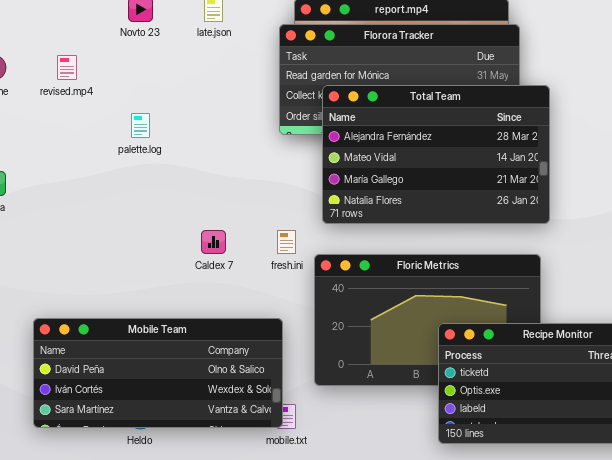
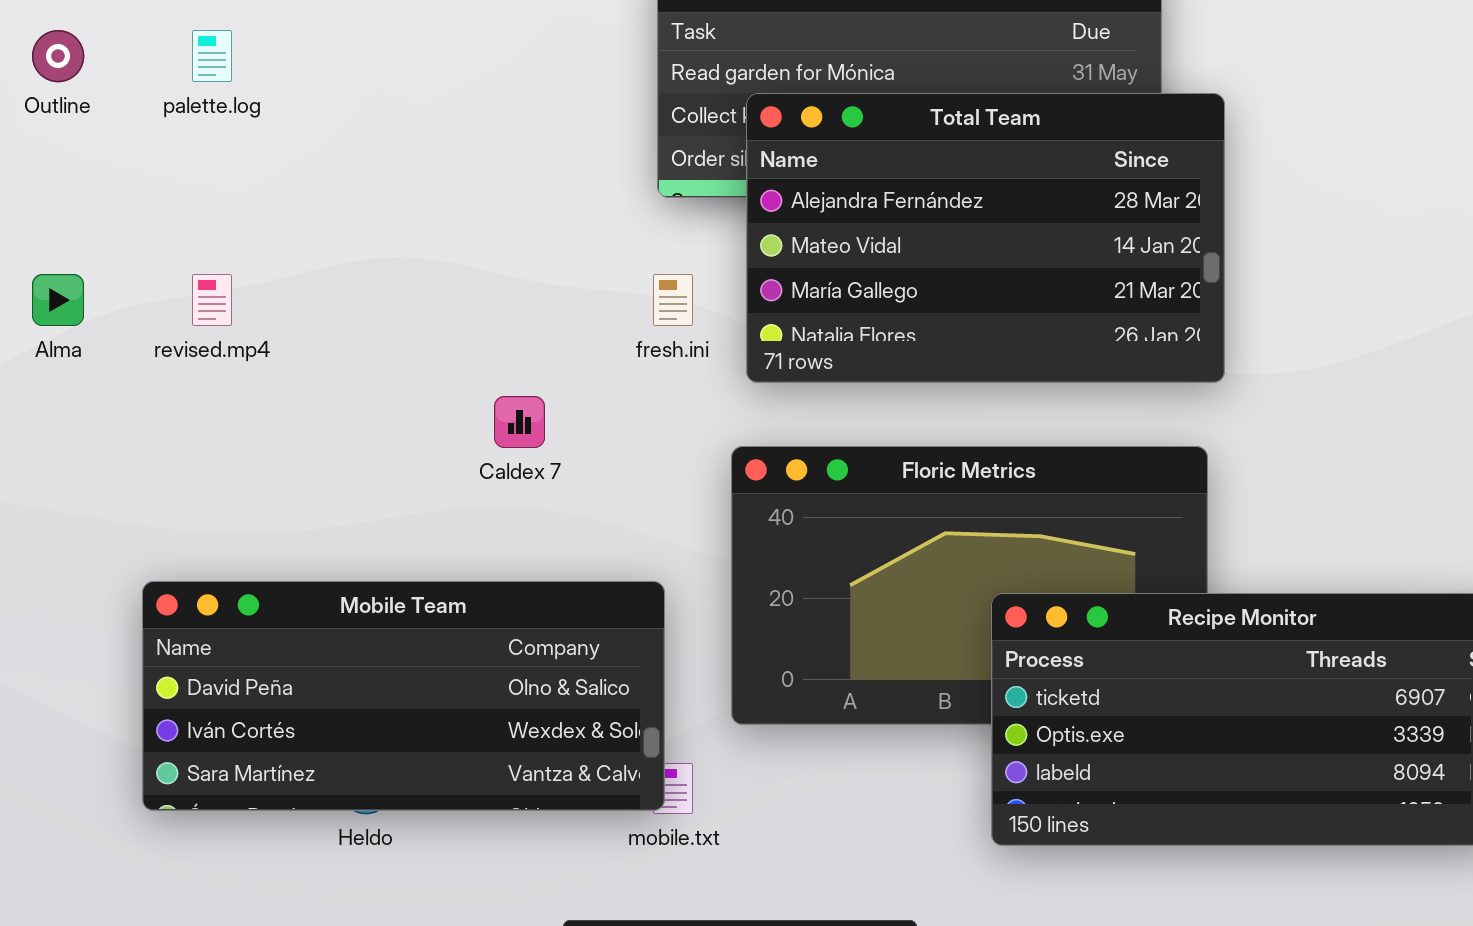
revised.mp4: [57,55,77,80] -> [192,274,232,326], moved
palette.log: [131,113,150,138] -> [192,30,232,82], moved
fresh.ini: [277,230,296,254] -> [653,274,693,326], moved

